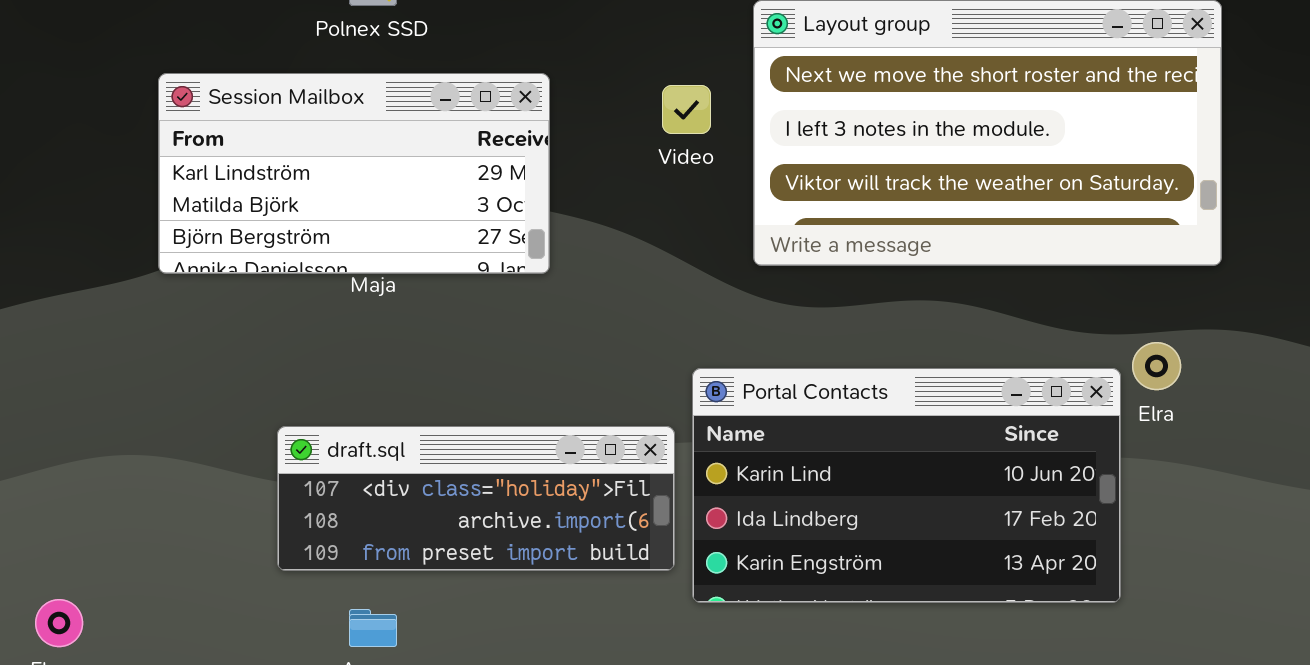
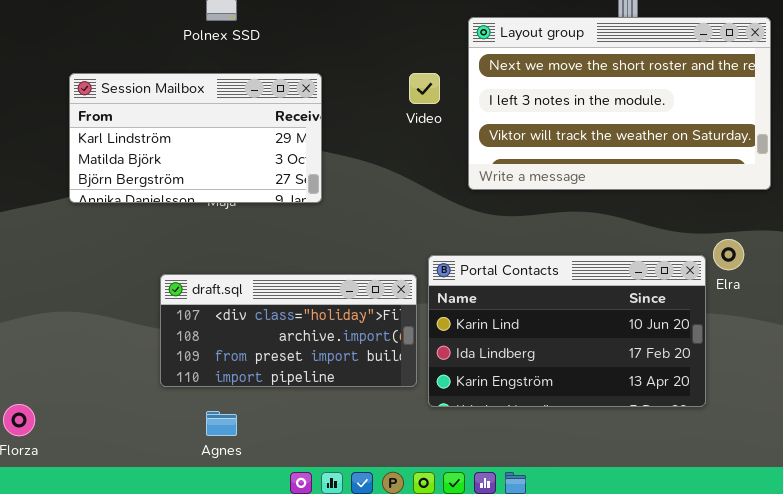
Session Mailbox: [158,73,550,274] -> [69,73,322,203], moved
draft.sql: [277,426,675,571] -> [160,274,417,387], resized

